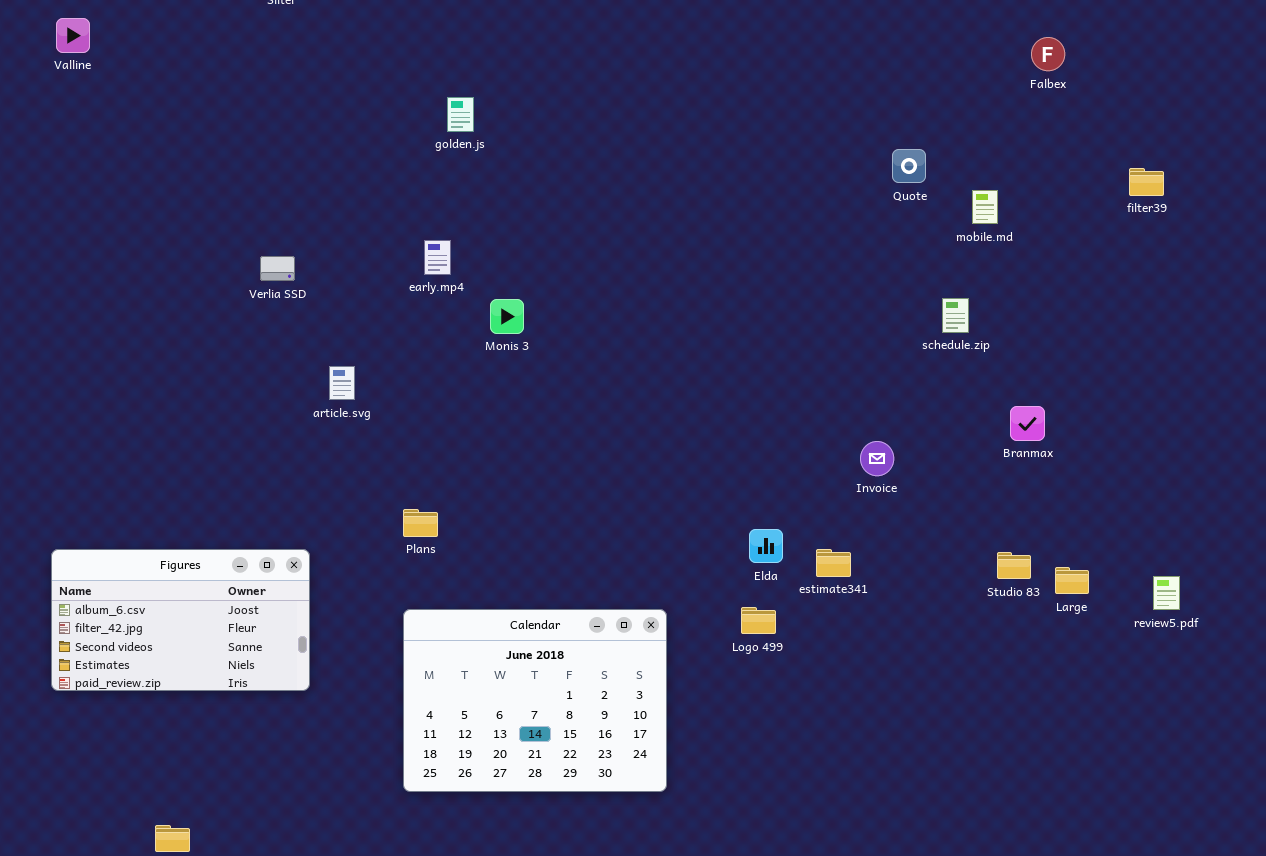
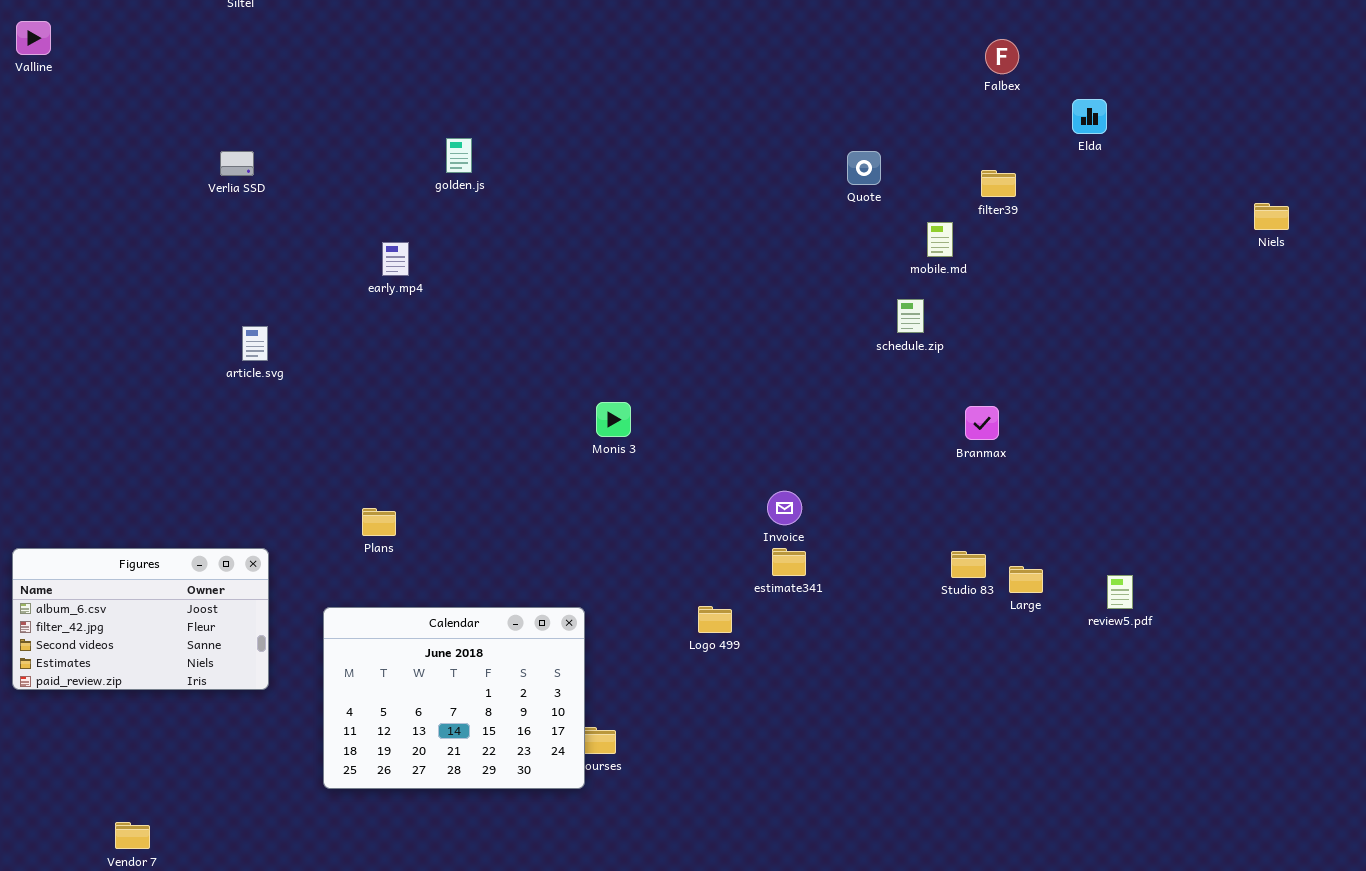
golden.js: [447,97,474,132] -> [446,138,472,173], moved
filter39: [1129,168,1164,196] -> [981,170,1016,197], moved
mobile.md: [972,190,998,224] -> [927,222,953,257], moved
Verlia SSD: [260,256,295,281] -> [220,151,254,176], moved
Monis 3: [490,299,524,334] -> [596,402,631,437], moved
article.svg: [329,366,355,400] -> [242,326,268,361], moved
Invoice: [860,441,894,476] -> [767,491,802,525], moved
Elda: [749,529,783,563] -> [1072,99,1107,134], moved
Calendar: [403,609,667,792] -> [323,607,585,789], moved

